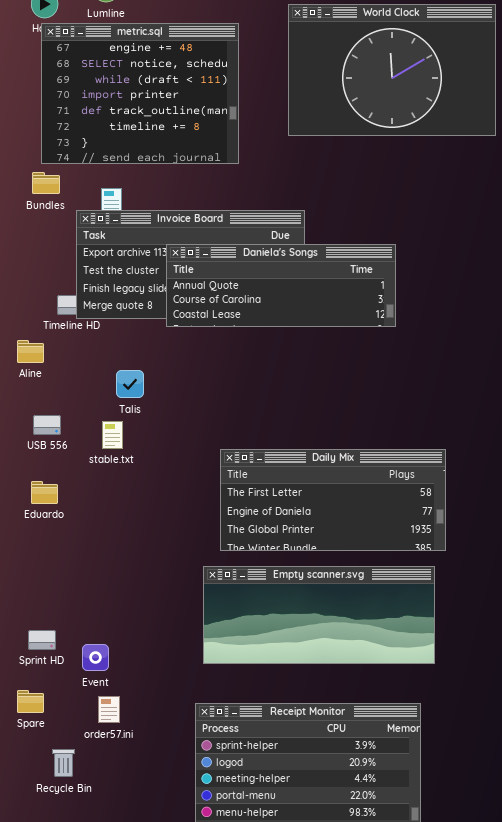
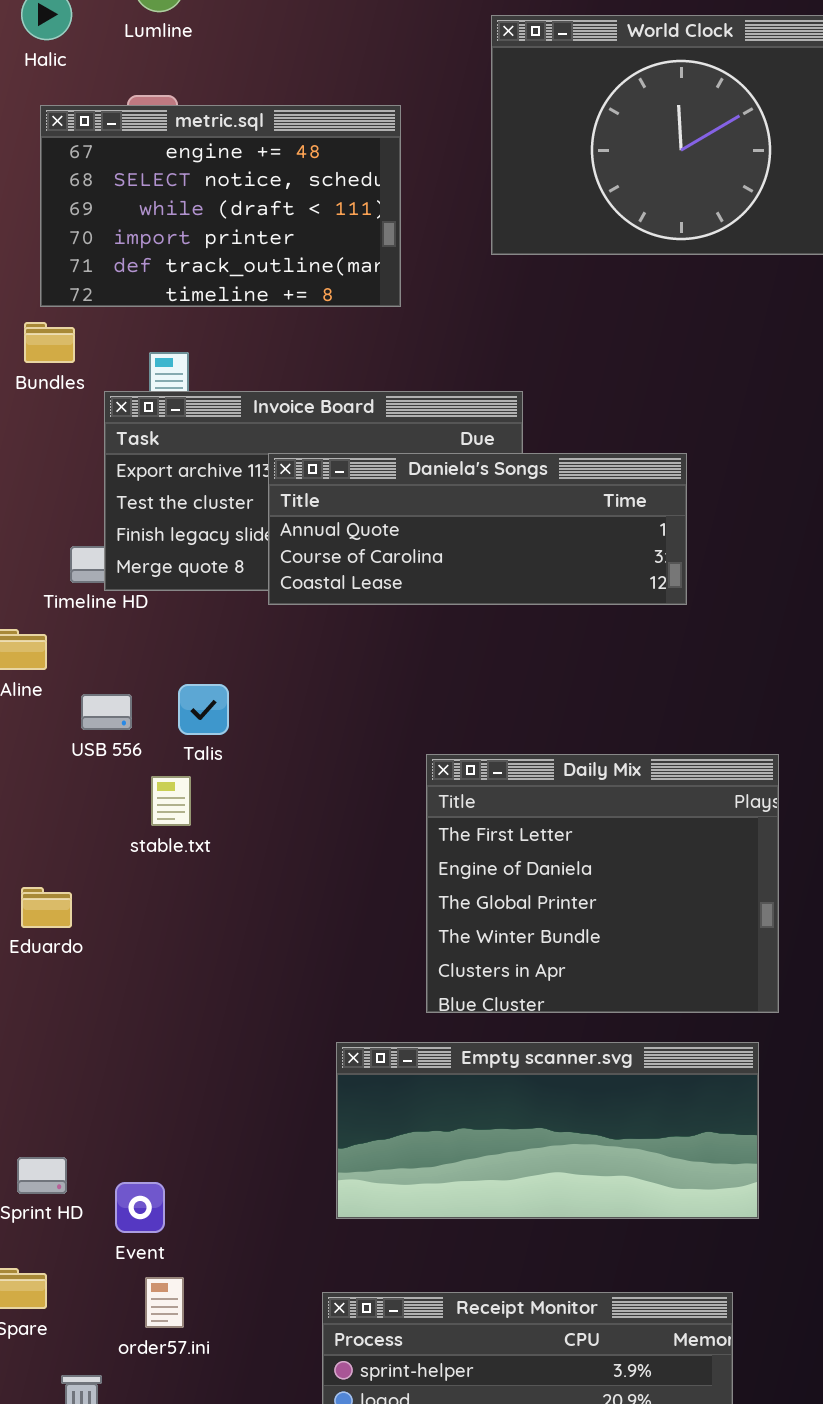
metric.sql: [41,23,239,164] -> [40,105,401,307], resized
USB 556: [33,415,61,435] -> [81,694,132,730], moved
Daily Mix: [220,449,446,551] -> [426,754,779,1013], resized

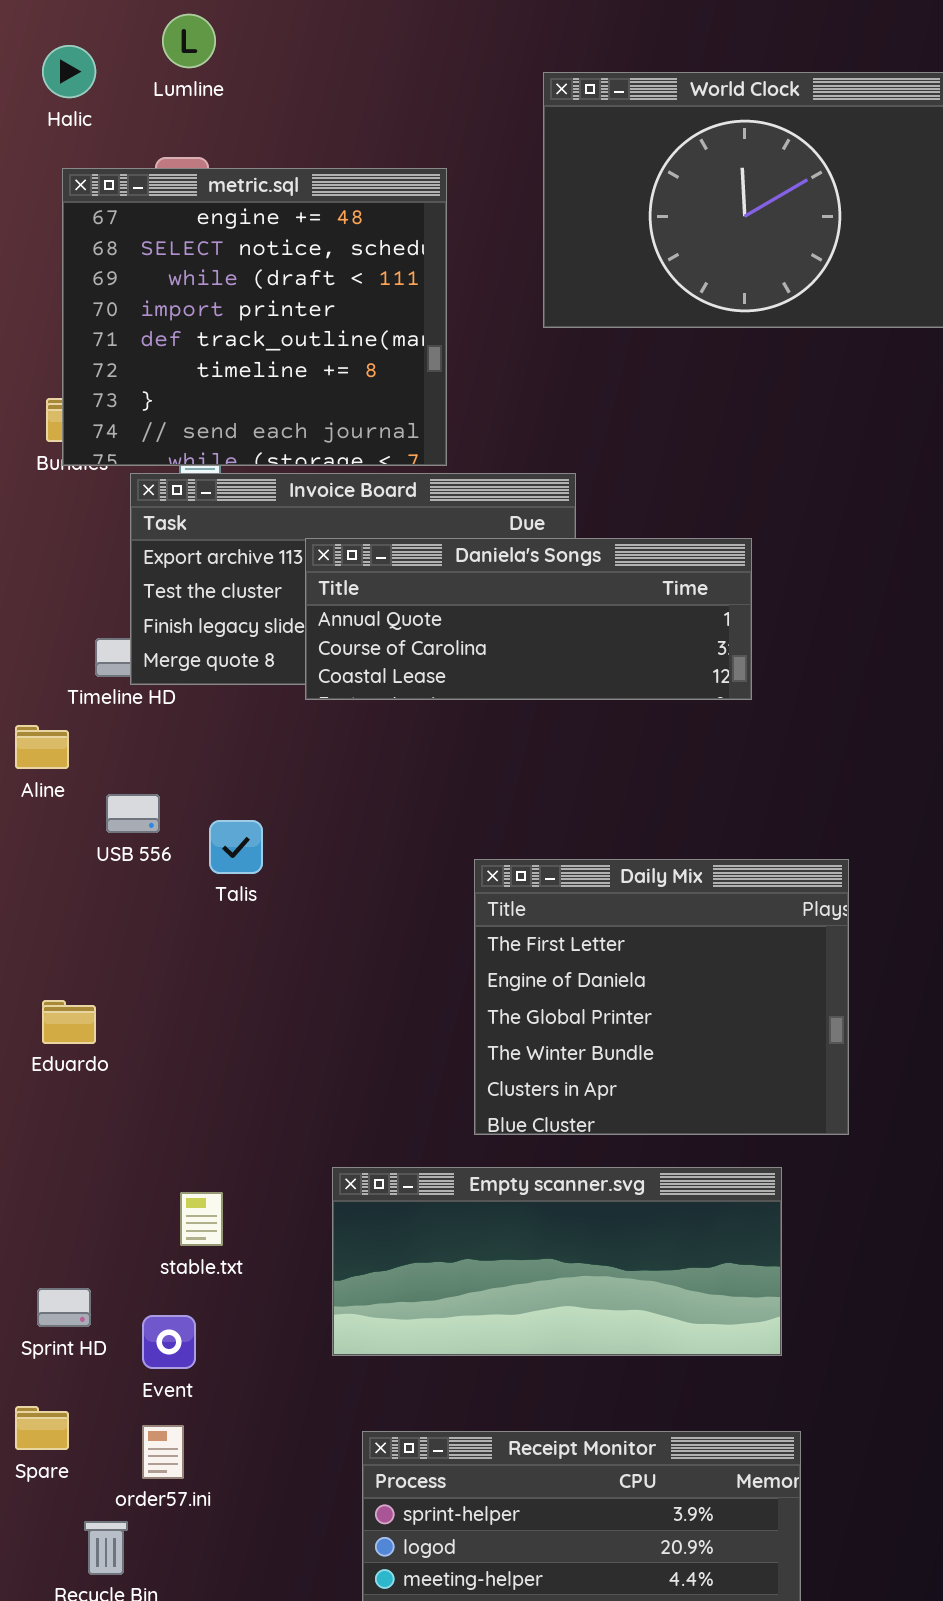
metric.sql: [40,105,401,307] -> [62,168,447,466], resized
Talis: [178,684,229,735] -> [209,820,263,874], moved
stable.txt: [151,776,191,826] -> [180,1192,223,1246], moved
Empty scanner.svg: [336,1042,759,1219] -> [332,1167,782,1356], moved
order57.ini: [145,1277,184,1328] -> [142,1425,184,1479], moved

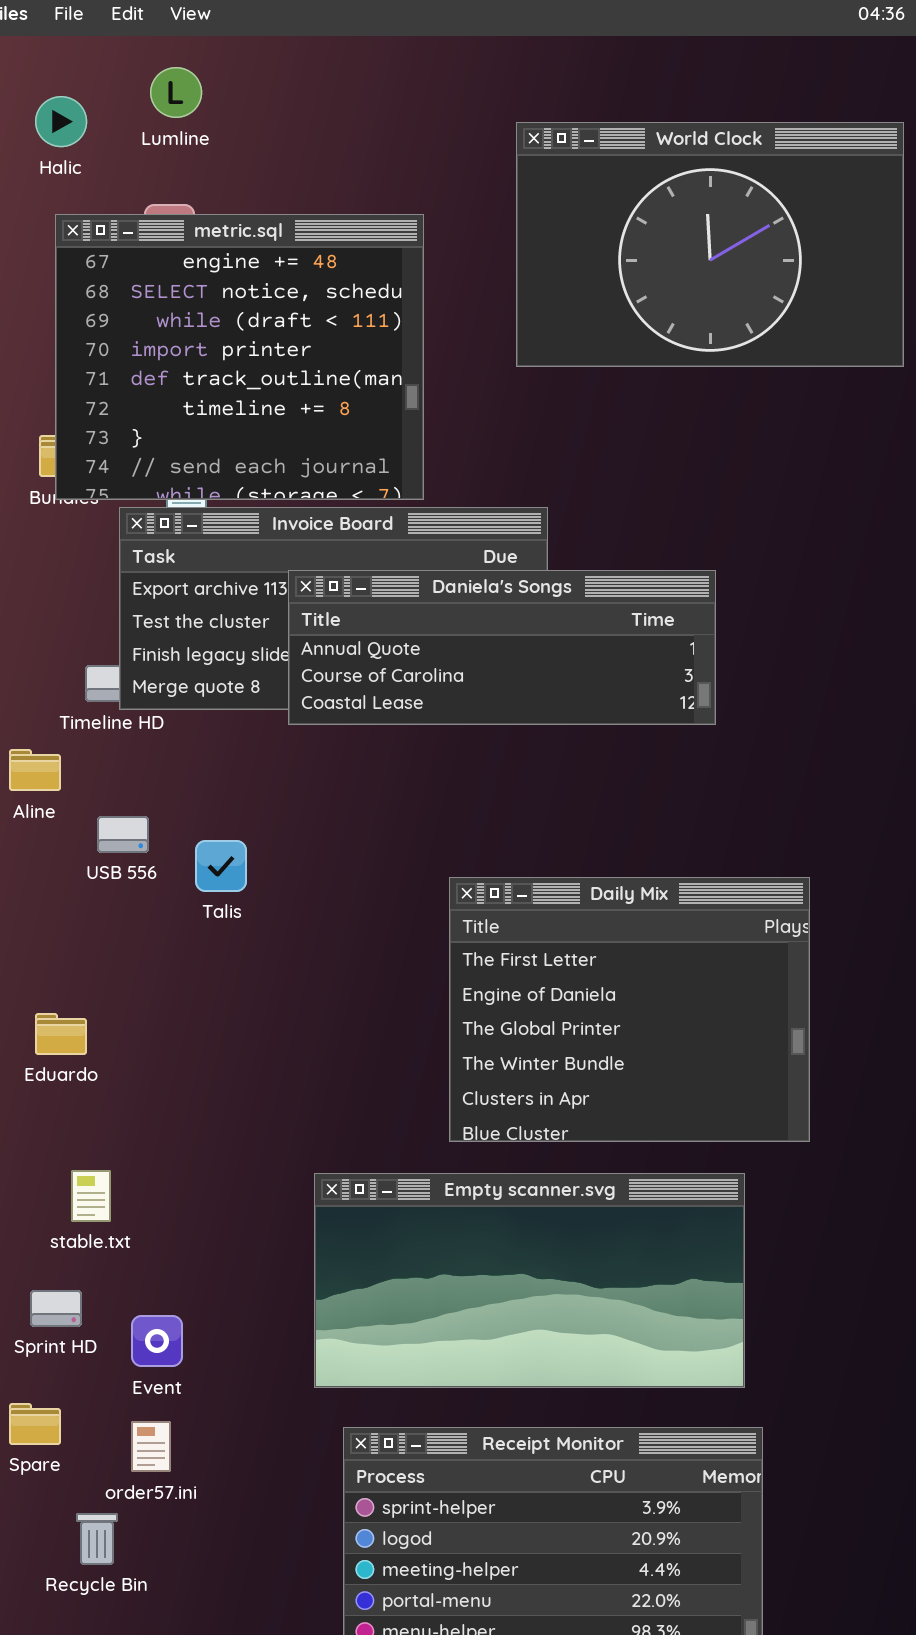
Empty scanner.svg: [332,1167,782,1356] -> [314,1173,745,1388], resized
stable.txt: [180,1192,223,1246] -> [71,1170,111,1222], moved

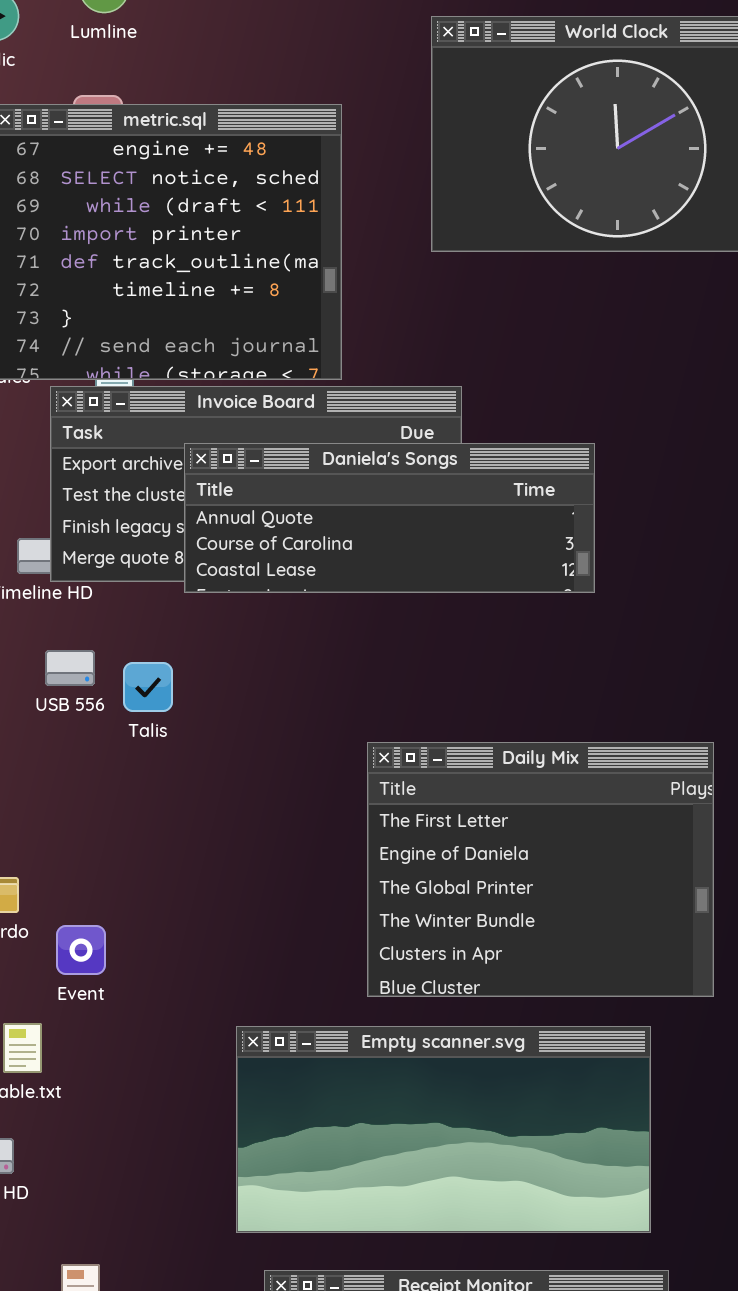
Daniela's Songs: [288,570,716,725] -> [184,443,595,593], moved
USB 556: [97,816,149,853] -> [45,650,95,686], moved
Talis: [195,840,247,892] -> [123,662,173,712], moved
Event: [131,1315,183,1367] -> [56,925,106,975], moved

